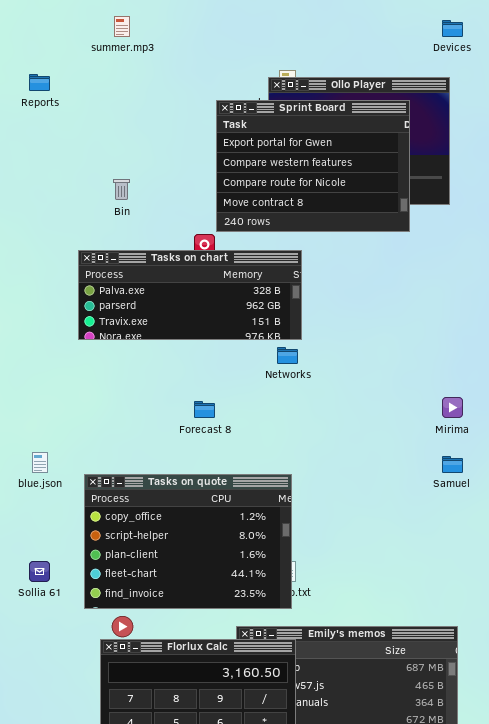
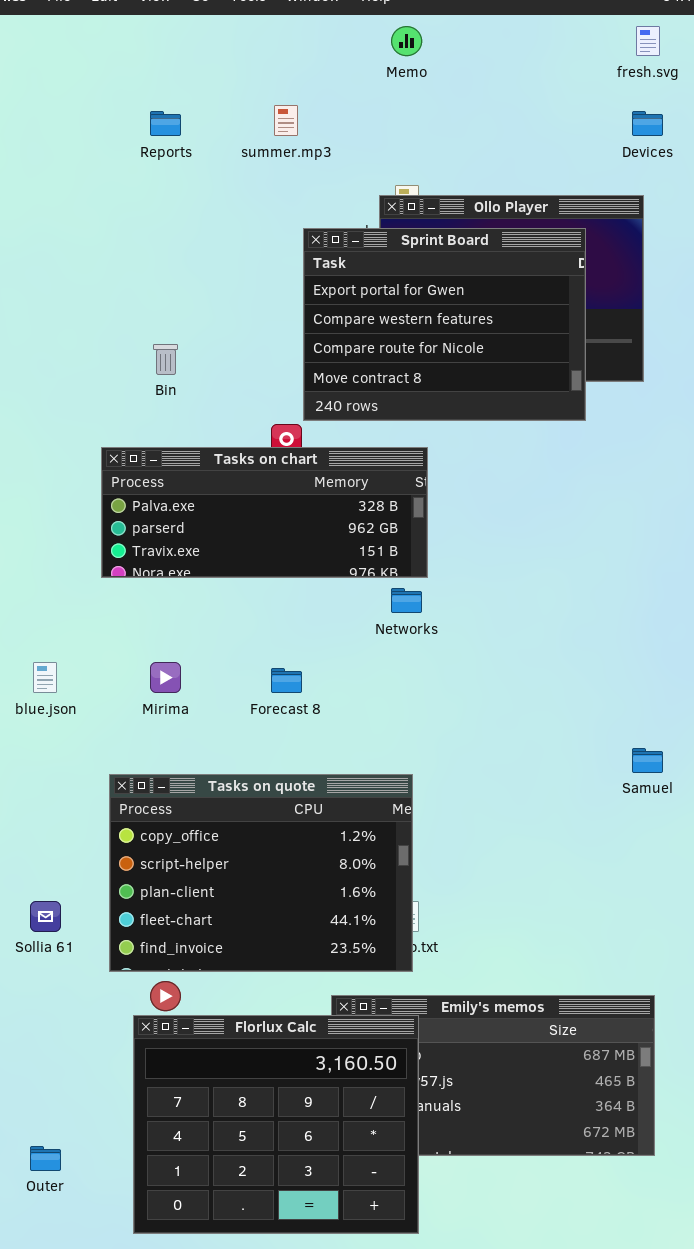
summer.mp3: [114,16,130,37] -> [274,105,298,136], moved
Reports: [29,74,50,91] -> [150,111,181,136], moved
Mirima: [442,397,463,418] -> [150,662,181,693], moved
blue.json: [32,452,48,473] -> [33,662,57,693], moved

